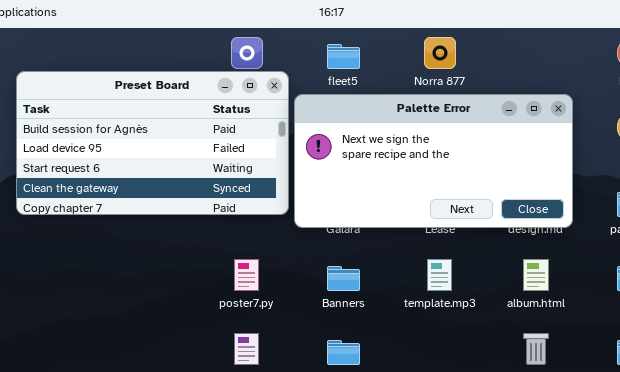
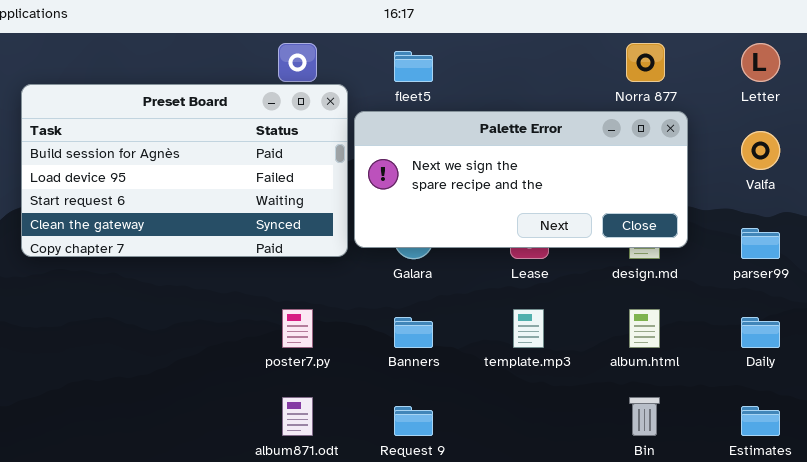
Norra 877: [424,37,456,69] -> [626,43,665,82], moved
Palette Error: [294,94,573,228] -> [354,111,688,248], resized

